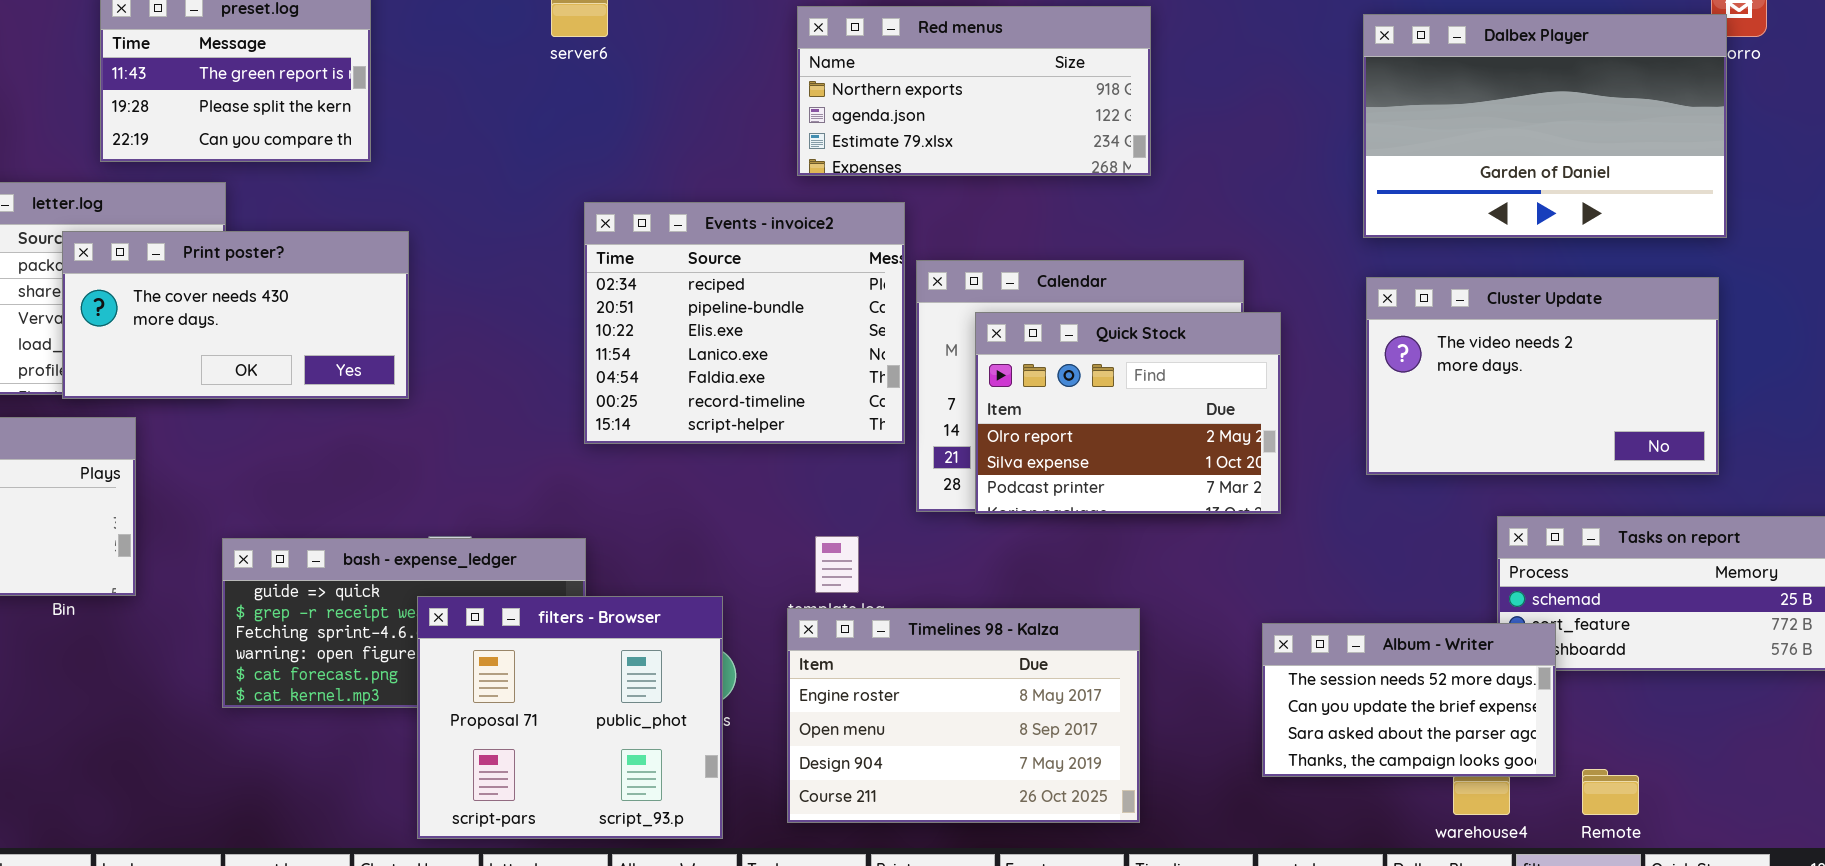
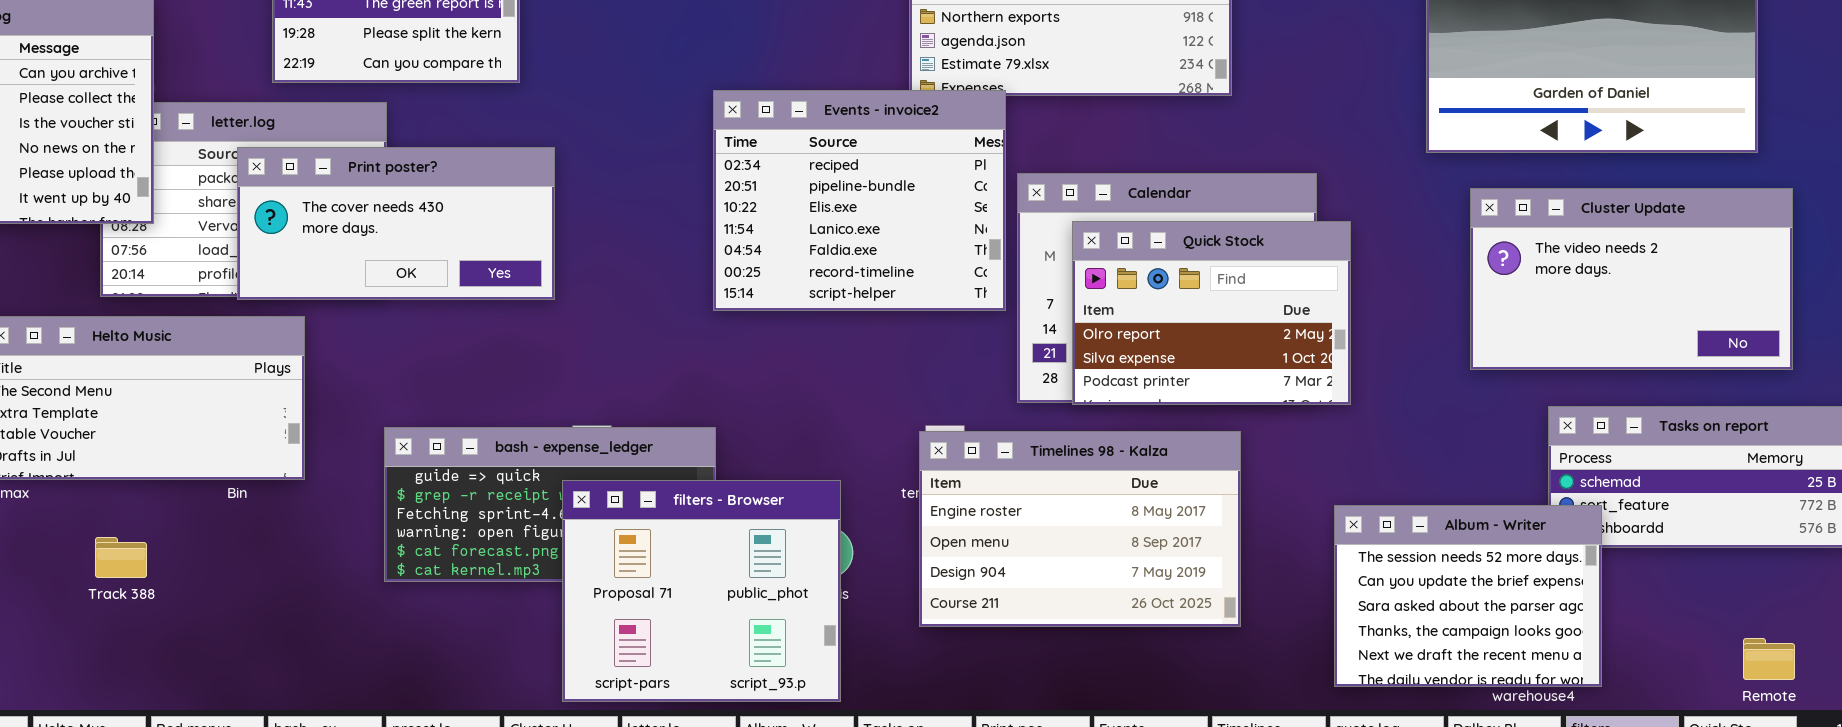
Events - invoice2: [584,202,905,444] -> [713,90,1006,311], moved
Cluster Update: [1366,277,1719,475] -> [1470,188,1793,370], moved
Timelines 98 - Kalza: [787,608,1140,823] -> [919,431,1241,627], moved
Album - Writer: [1262,623,1556,777] -> [1334,505,1602,687], resized
Remote: [1582,769,1639,815] -> [1743,638,1795,680], moved

